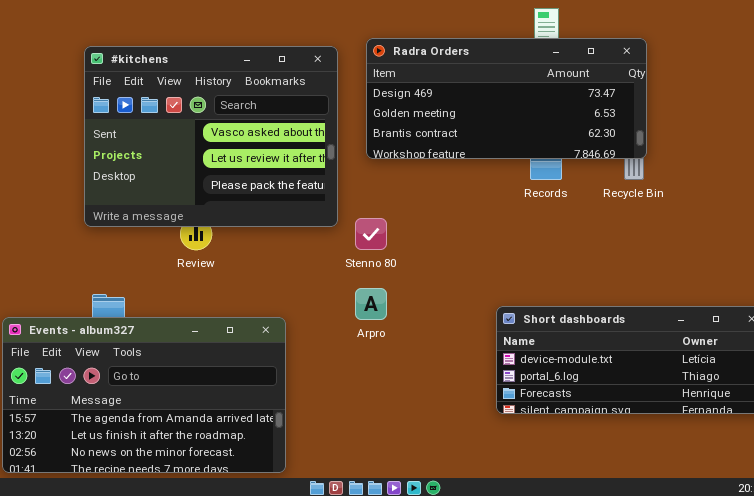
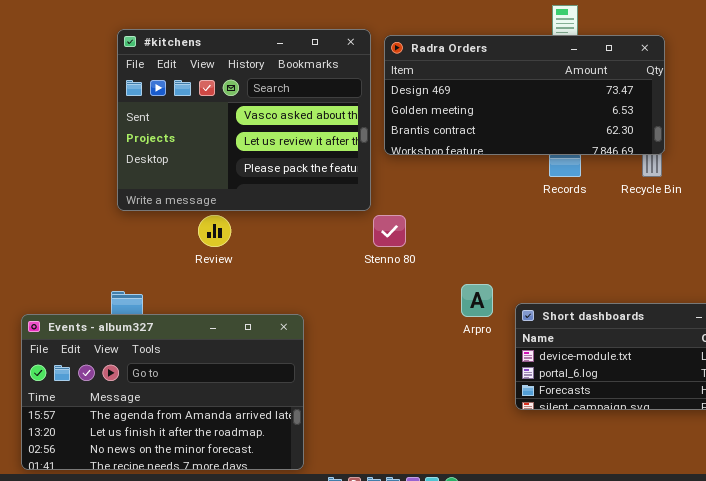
#kitchens: [84,46,338,227] -> [117,29,371,211], moved
Arpro: [355,288,387,320] -> [461,284,493,317], moved

